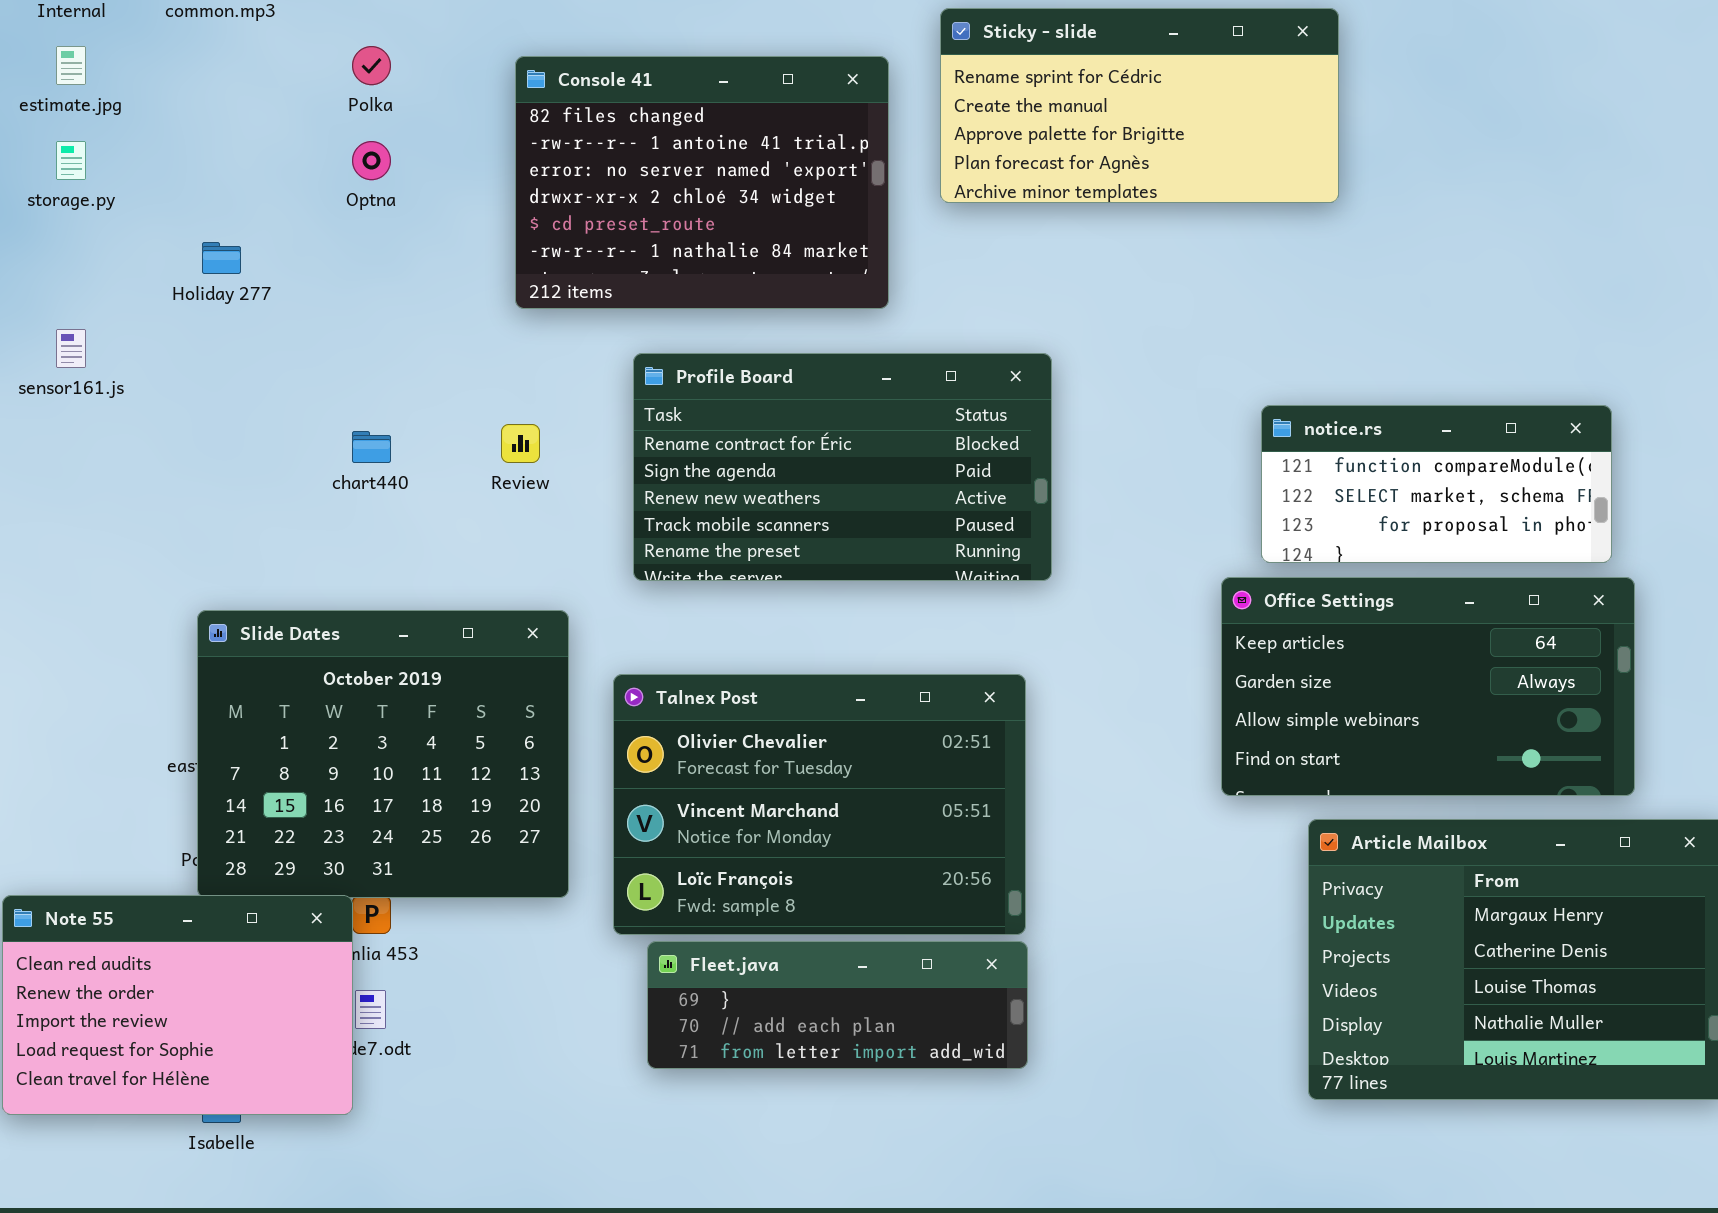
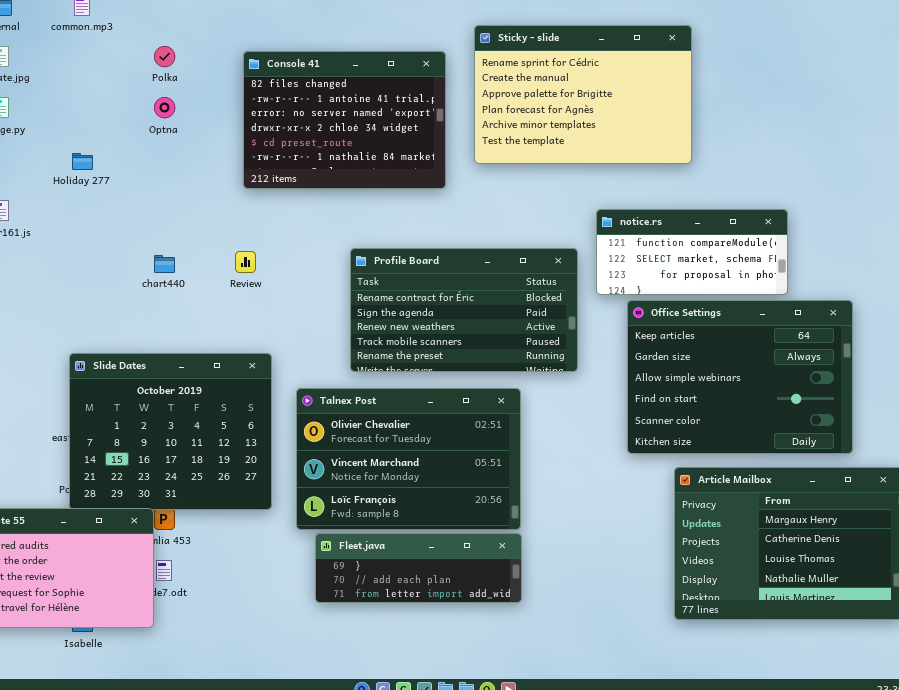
Sticky - slide: [940,8,1339,203] -> [474,25,692,164], resized
Profile Board: [633,353,1052,581] -> [350,248,578,372], moved
notice.rs: [1261,405,1612,563] -> [596,209,788,295], moved
Office Settings: [1221,577,1635,796] -> [627,300,853,454], resized

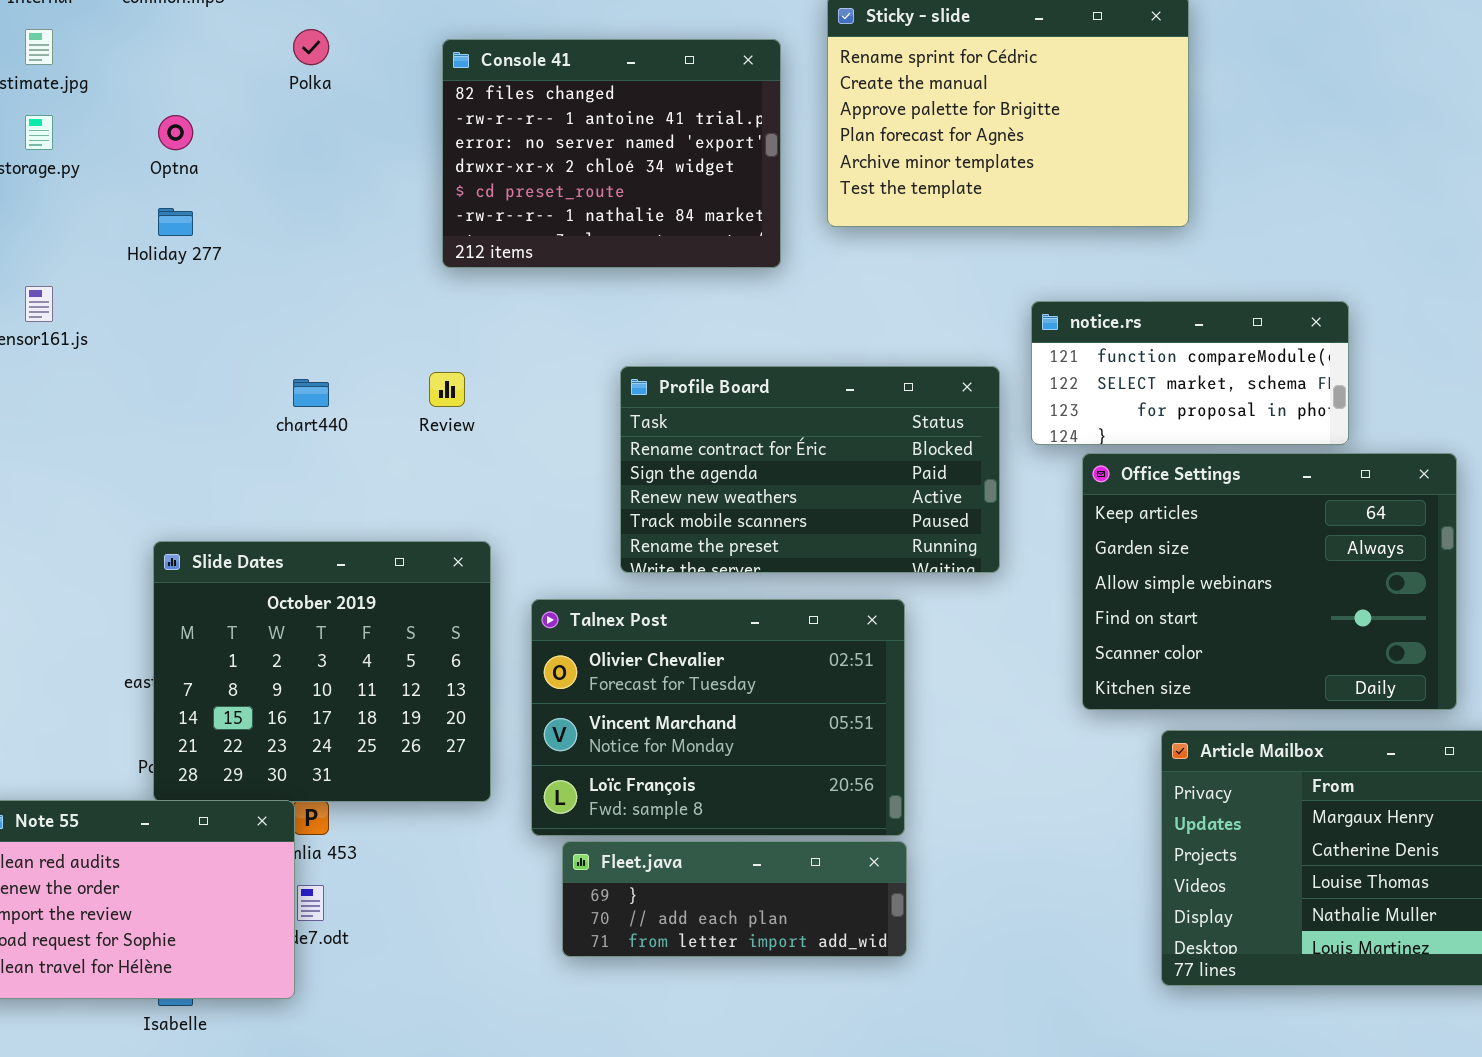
Optna: [154,97,175,118] -> [158,115,193,150], moved

